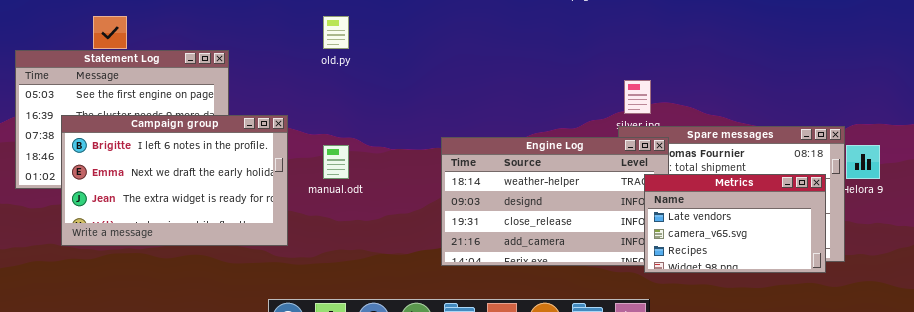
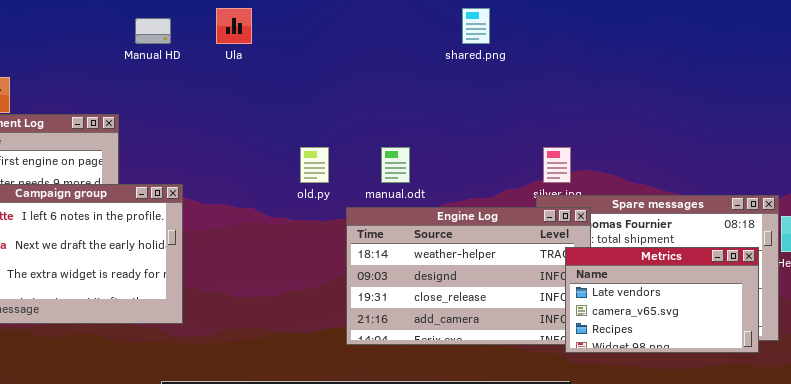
old.py: [323,16,349,49] -> [300,147,329,183], moved
manual.odt: [323,145,349,179] -> [381,147,410,183], moved

